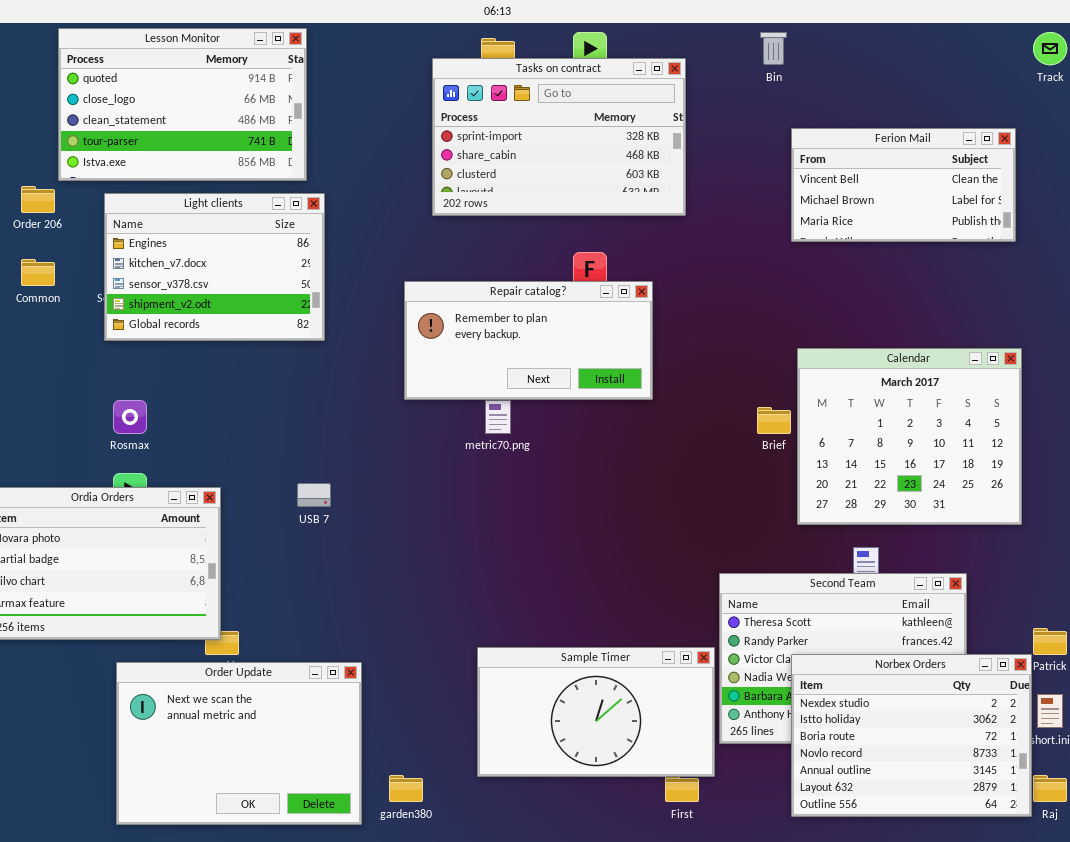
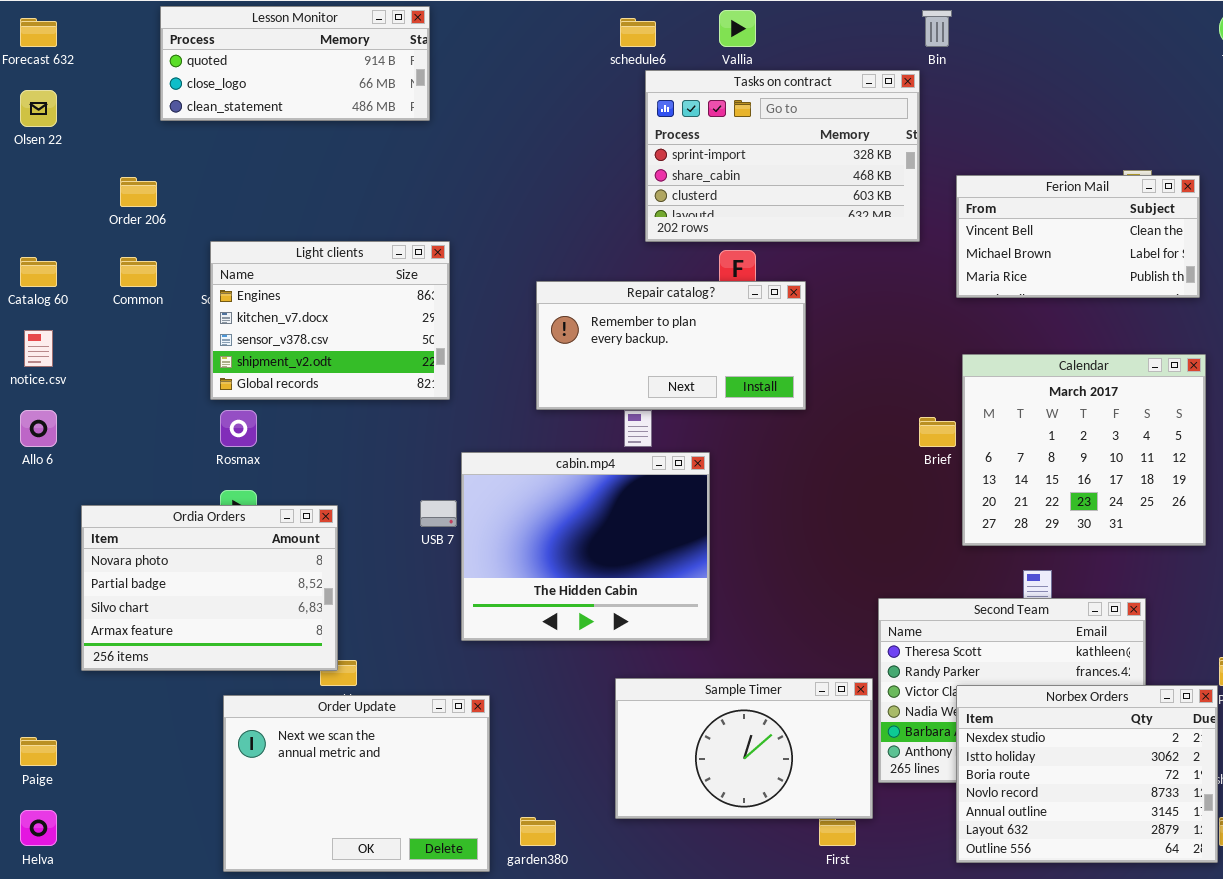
Lesson Monitor: [58,28,307,181] -> [160,6,430,121], resized
Tasks on contract: [432,58,686,216] -> [645,70,920,242], moved
Ferion Mail: [791,128,1016,242] -> [956,175,1200,298], moved
Light clients: [104,193,325,341] -> [210,241,450,400], moved
cabin.mp4: none -> [461,452,710,641], opened

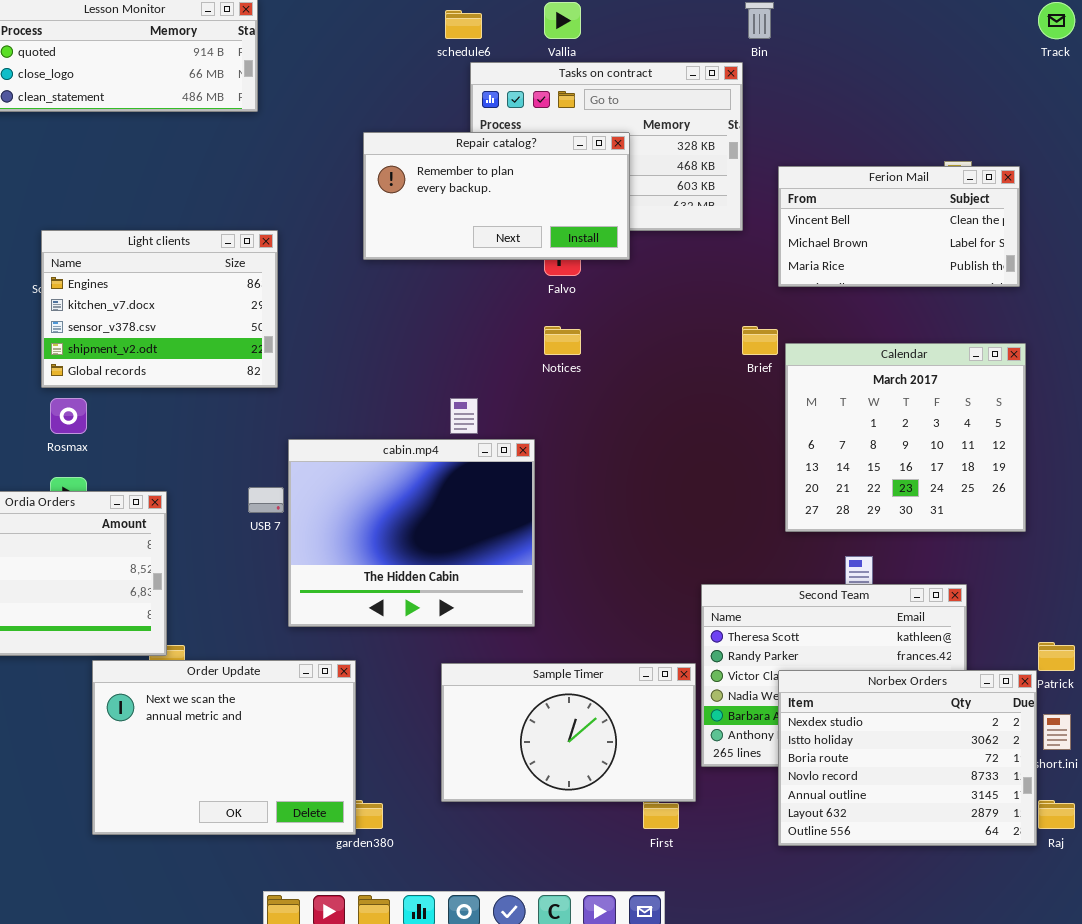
Repair catalog?: [536,281,806,410] -> [363,132,630,260], moved
Brief: [919,417,956,447] -> [742,326,778,355], moved
Order Update: [223,695,490,872] -> [92,660,356,835], moved

